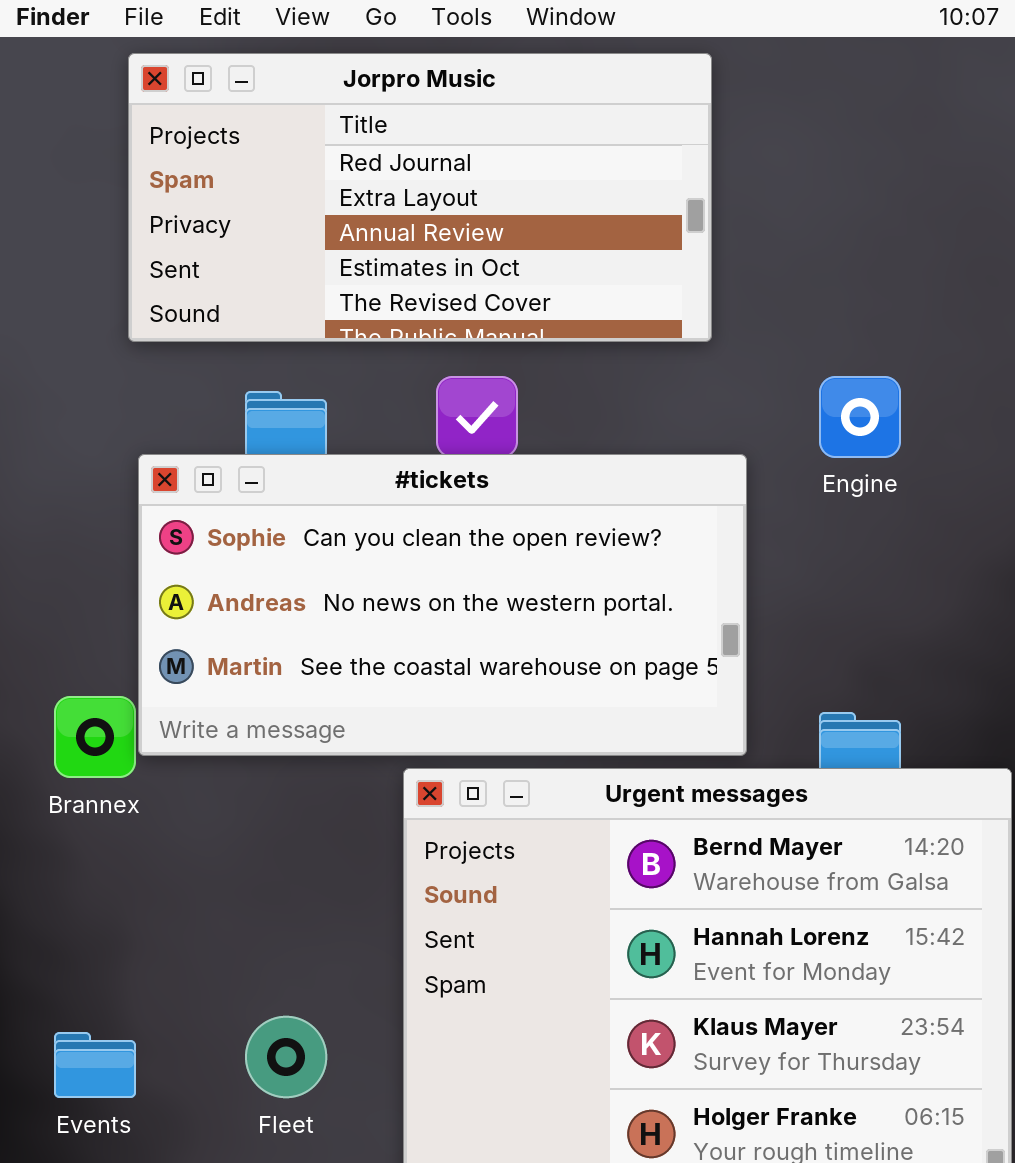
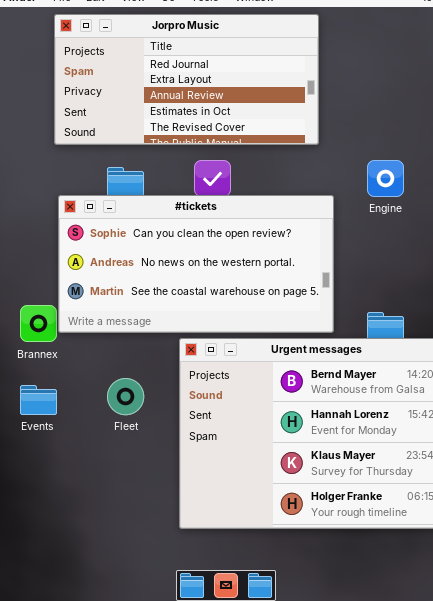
Fleet: [245,1016,327,1098] -> [107,378,144,415], moved
Events: [54,1032,136,1098] -> [20,385,57,415], moved

